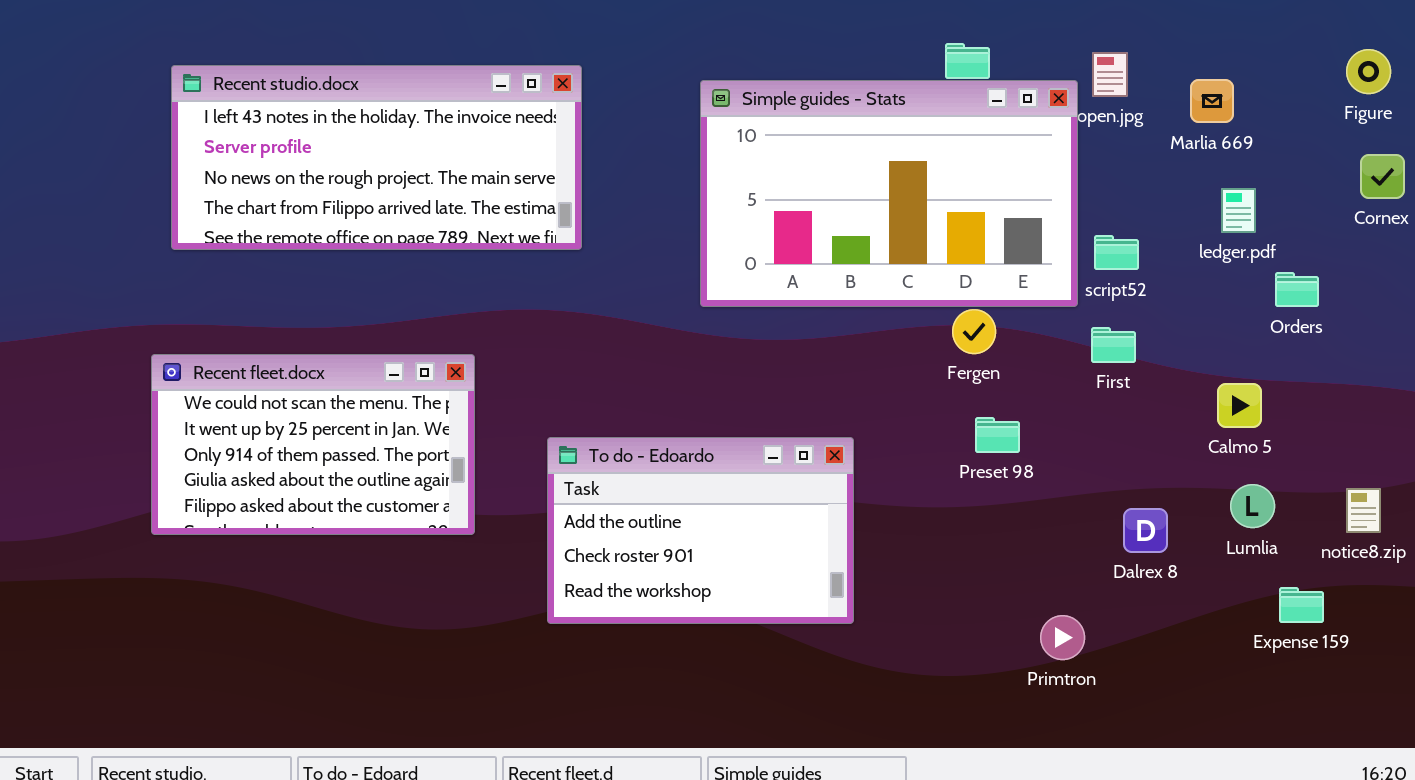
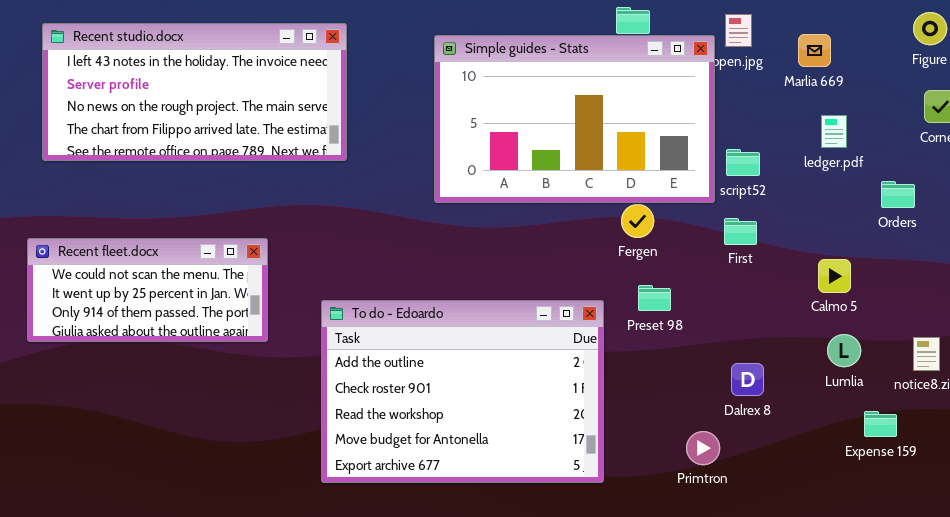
Orders: [1275,272,1319,307] -> [881,181,915,208], moved
Recent fleet.docx: [151,354,475,535] -> [27,238,268,342], resized
To do - Edoardo: [547,437,854,624] -> [321,300,604,483], resized
Dalrex 8: [1123,508,1168,553] -> [731,363,764,396], moved

